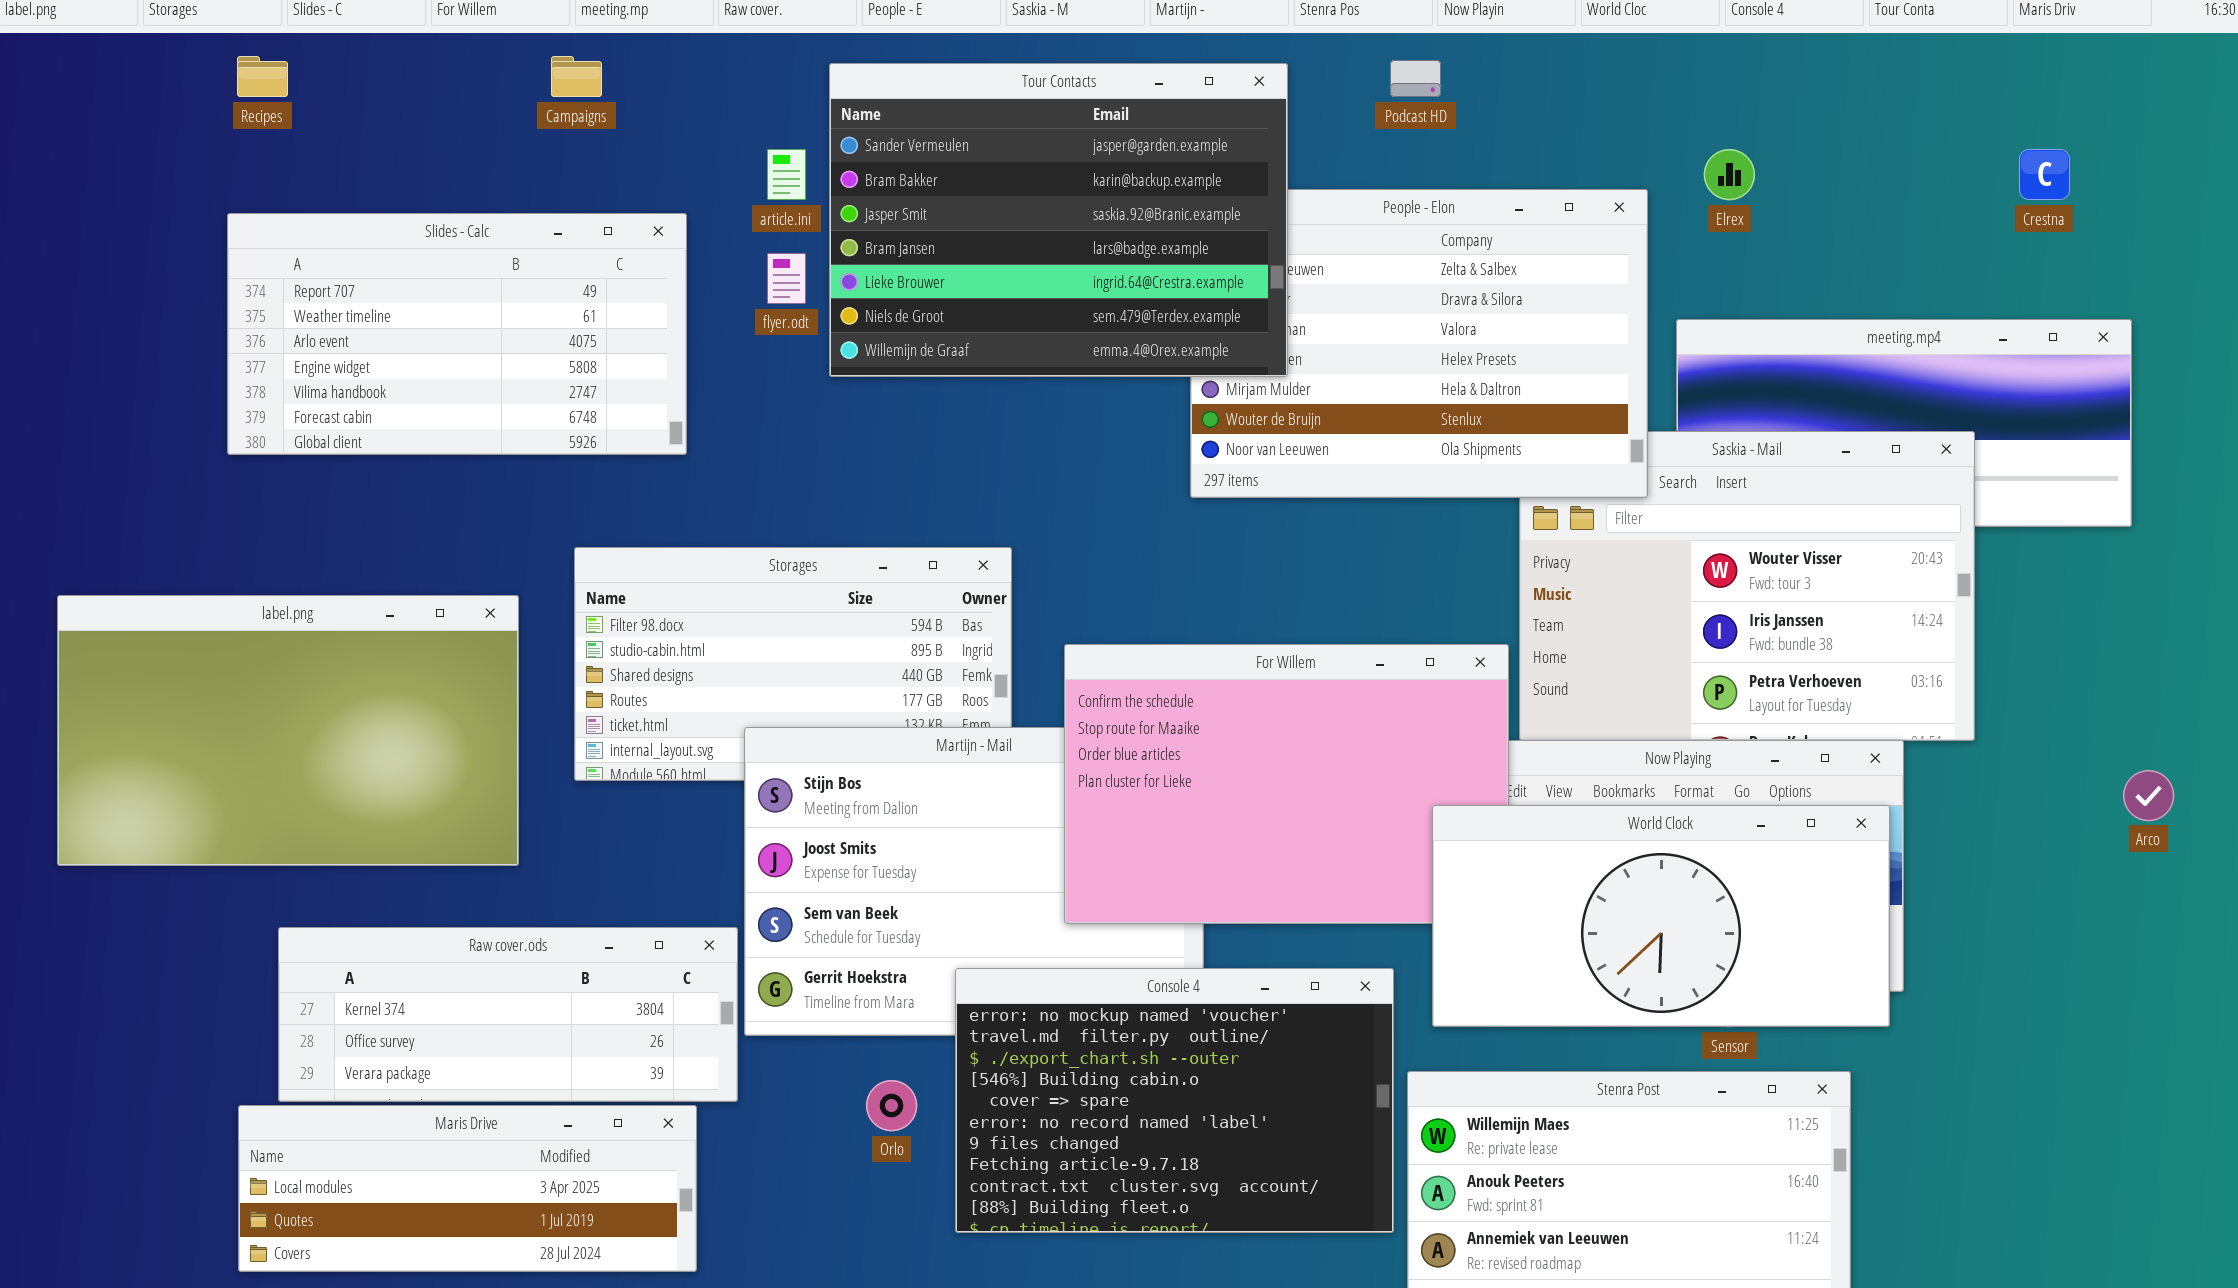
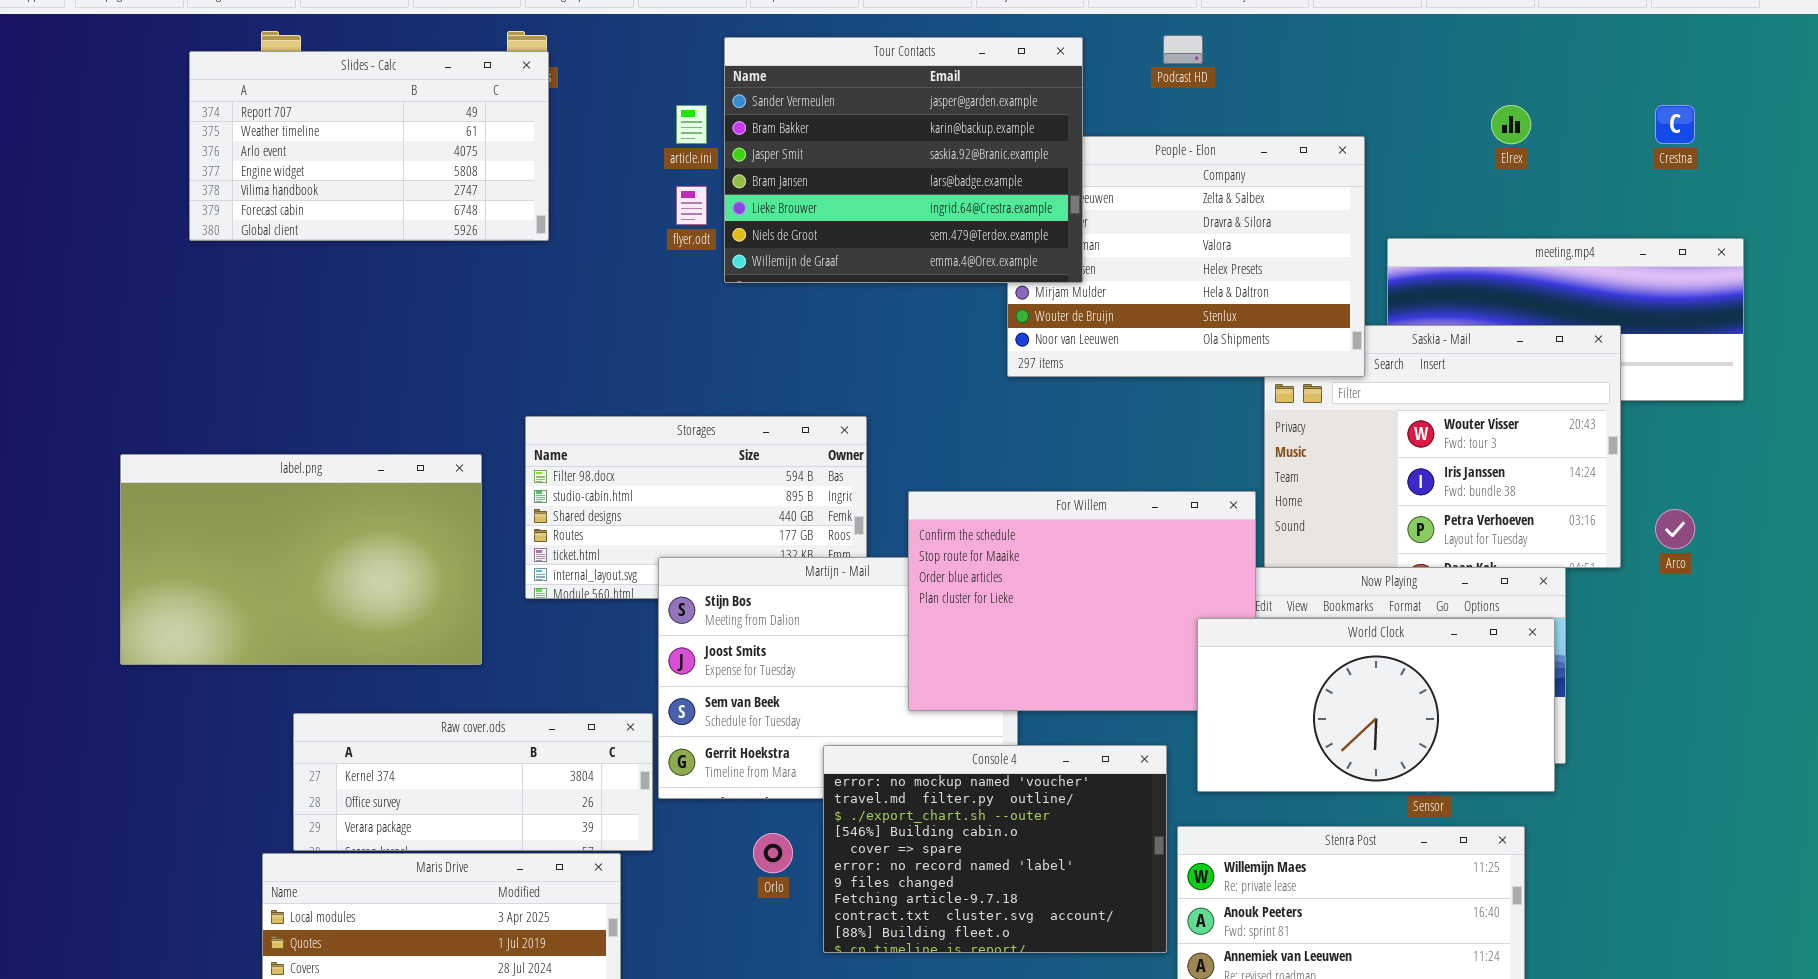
Elrex: [1704,149,1755,200] -> [1491,105,1531,144], moved
Slides - Calc: [227,213,687,455] -> [189,51,549,241], moved
Arco: [2123,770,2174,821] -> [1655,509,1695,549], moved

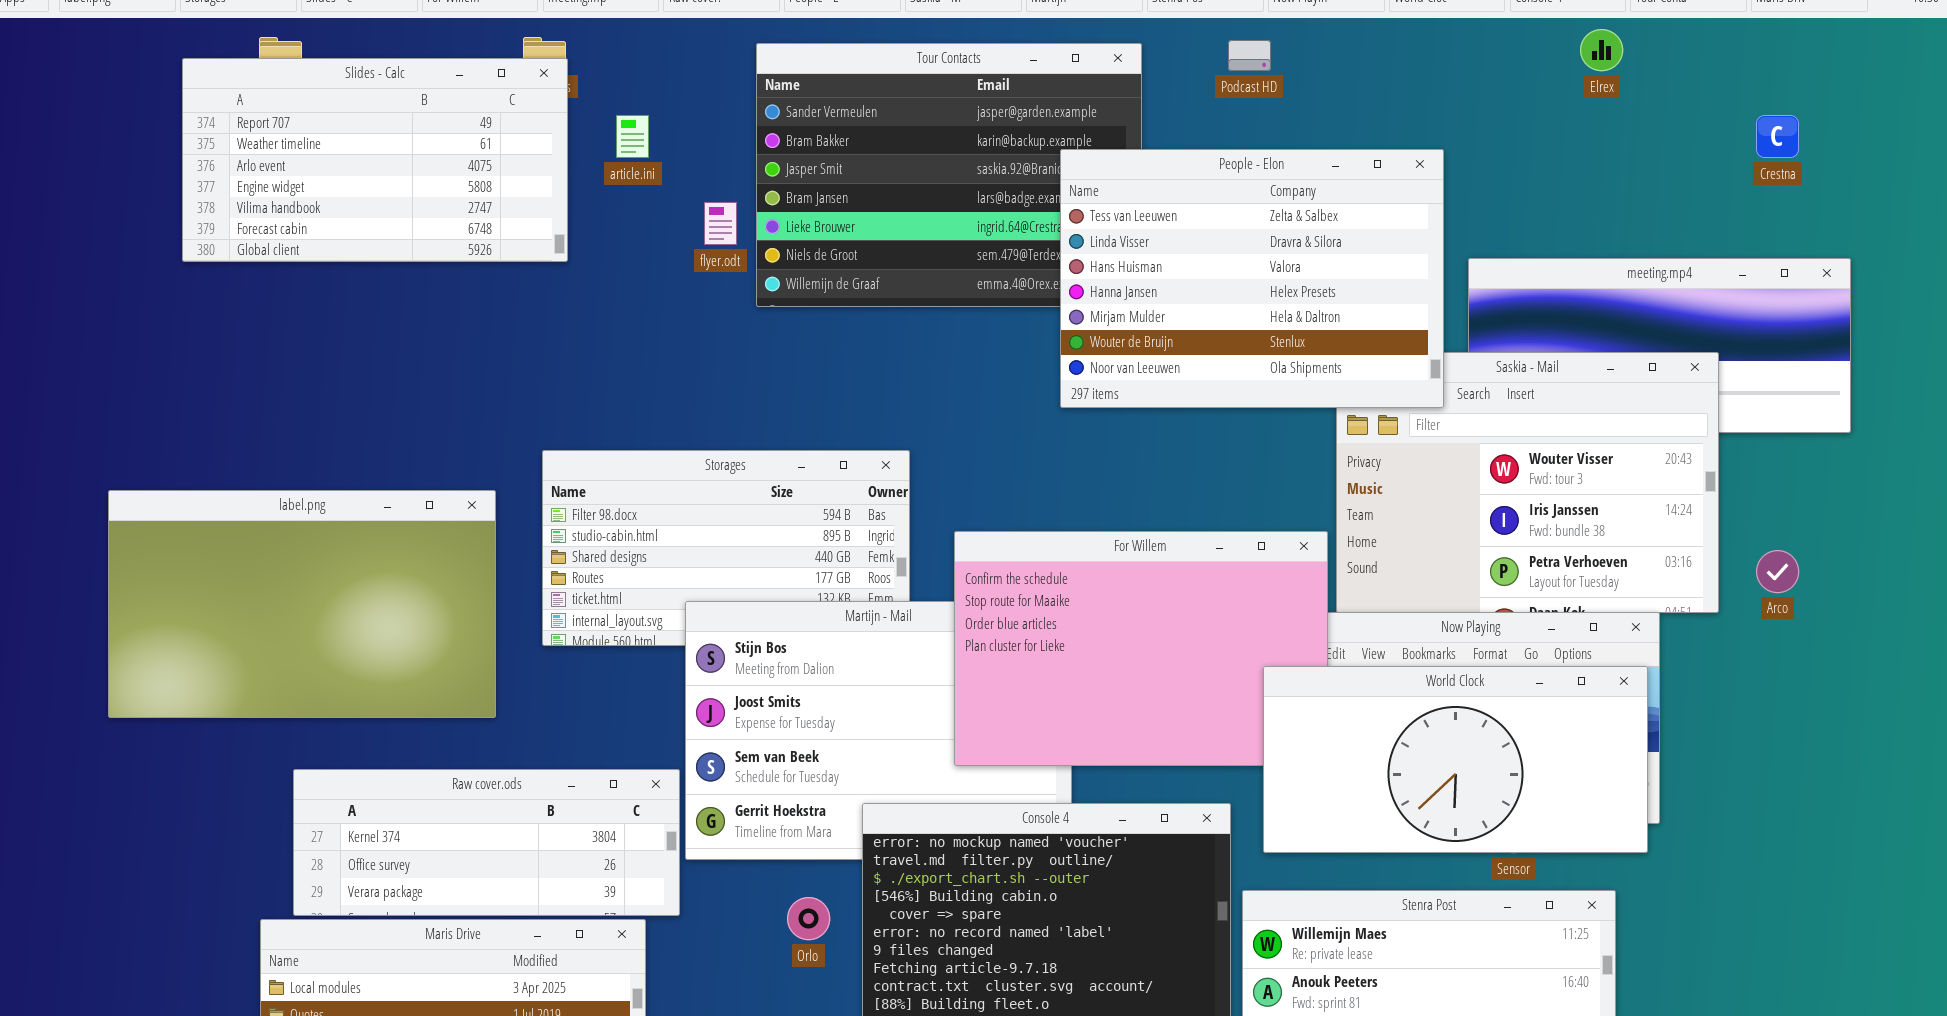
article.ini: [676,105,707,144] -> [616,115,649,158], moved
Elrex: [1491,105,1531,144] -> [1580,29,1623,71], moved
People - Elon: [1007,136,1365,377] -> [1060,149,1444,408], raised

